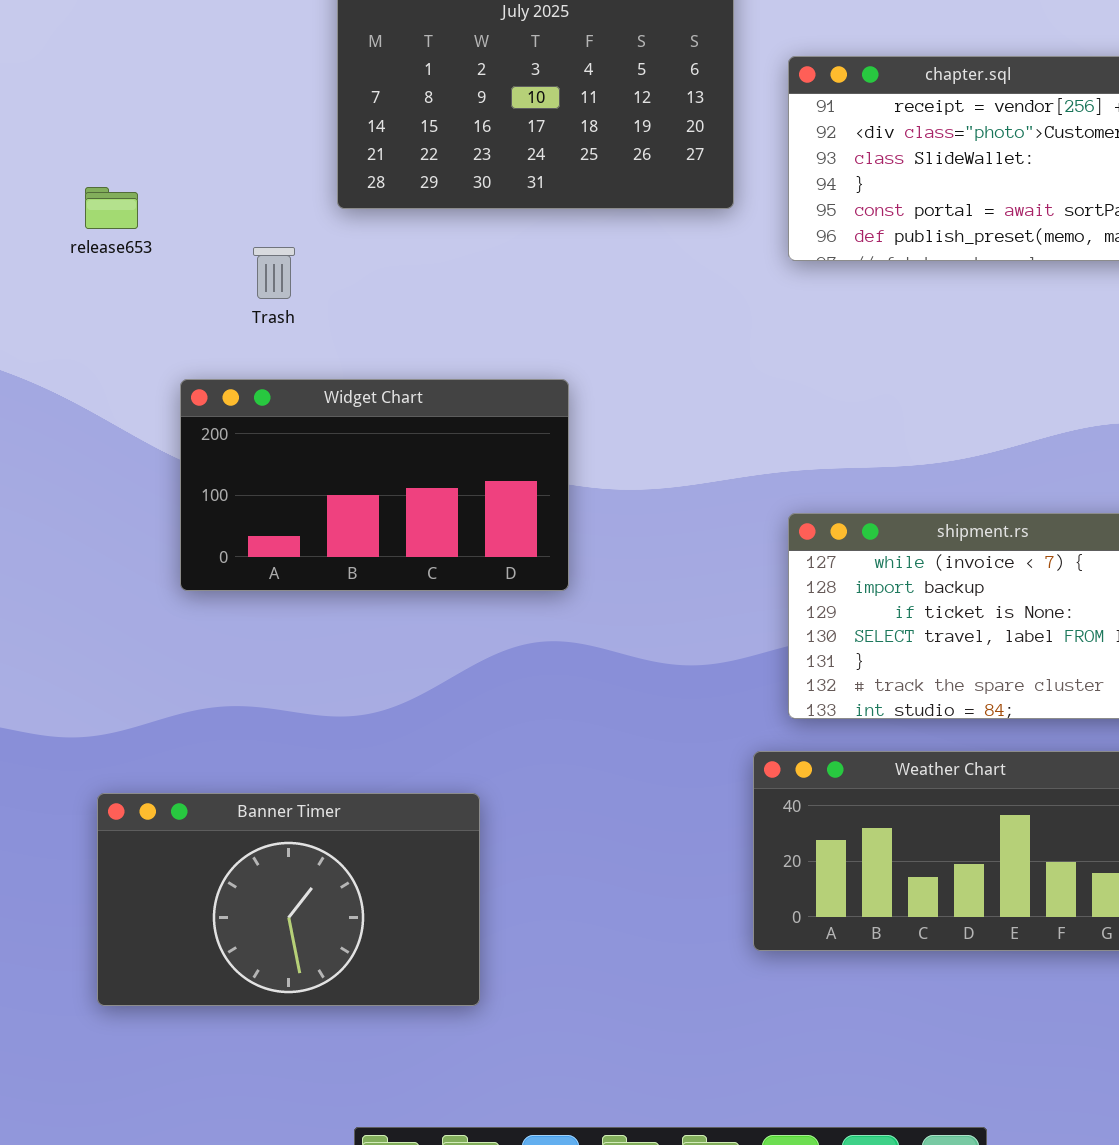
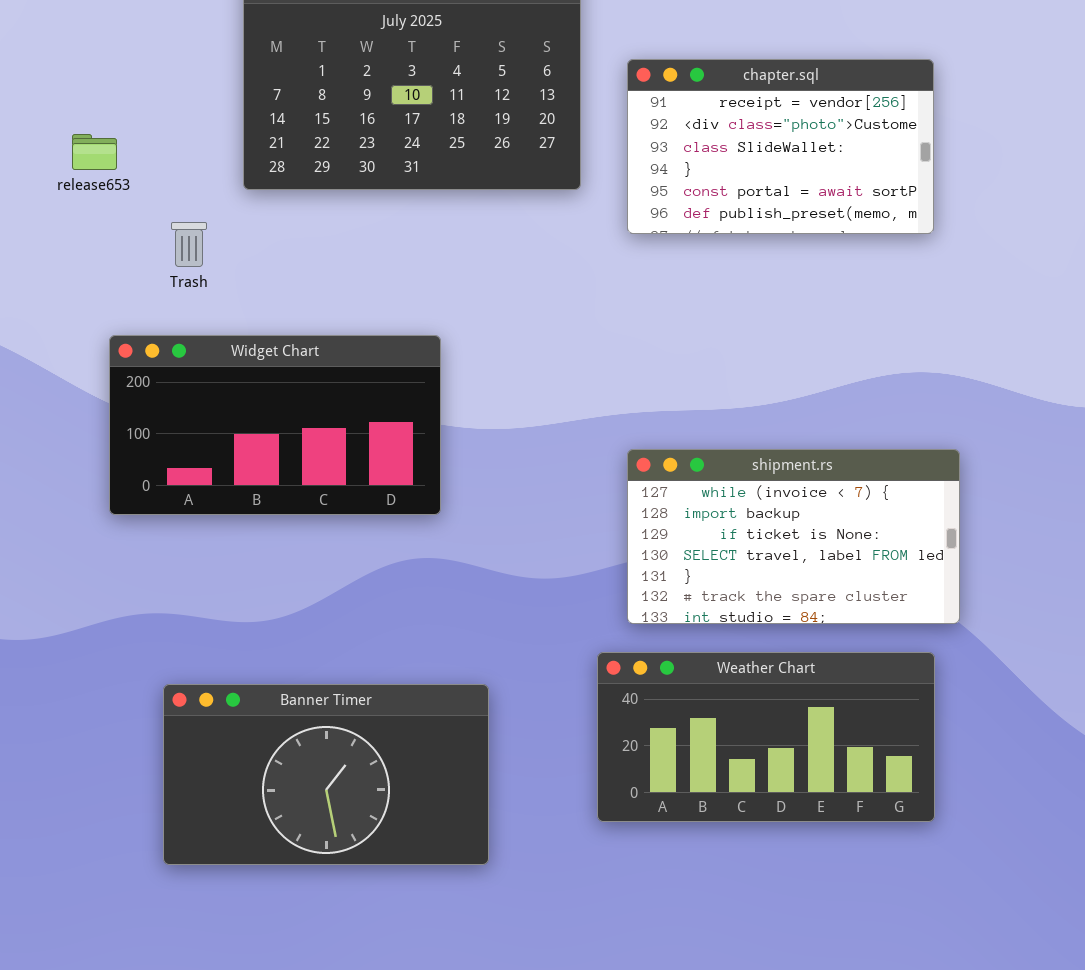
release653: [85,187,138,229] -> [72,134,117,170], moved
Banner Timer: [97,793,480,1006] -> [163,684,489,865], moved

